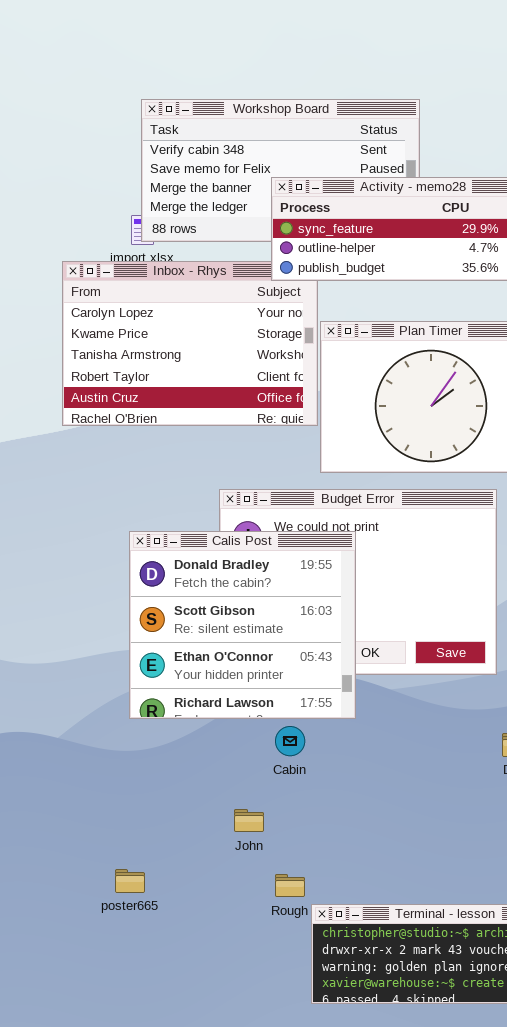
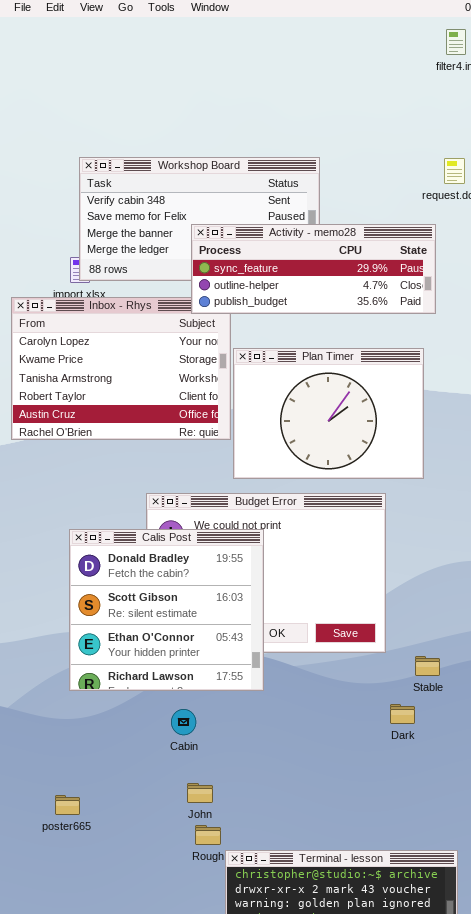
Cabin: [275,726,305,756] -> [171,709,196,735], moved
John: [234,809,264,832] -> [187,783,213,803], moved
poster665: [115,869,145,893] -> [55,795,80,815], moved

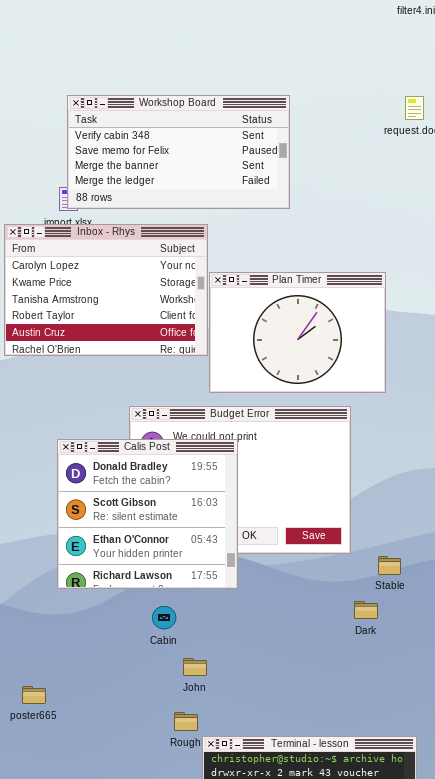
Activity - memo28: [191,224,436,314] -> none, closed
John: [187,783,213,803] -> [183,658,207,676], moved
poster665: [55,795,80,815] -> [22,686,46,704], moved

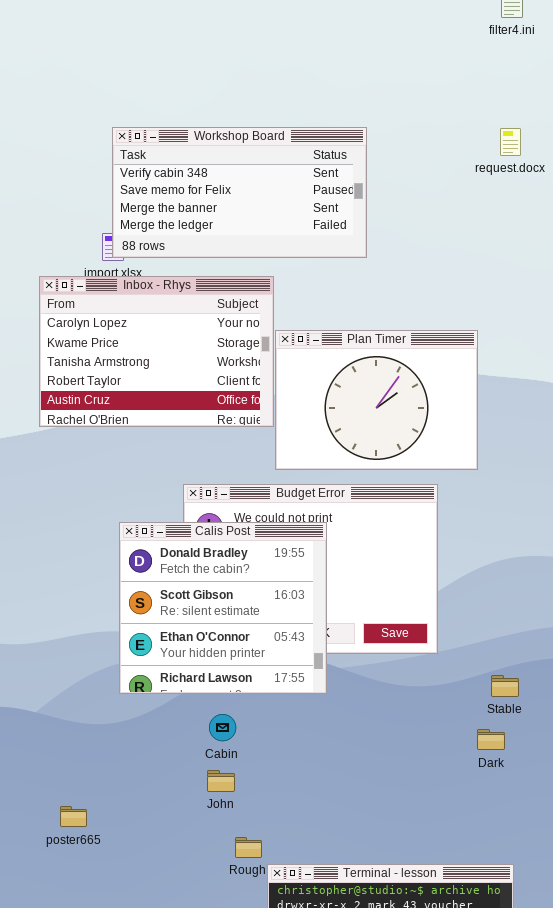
Calis Post: [57,439,238,589] -> [119,522,327,694], moved
Stable: [378,556,401,575] -> [491,675,519,697], moved
Dark: [354,601,378,619] -> [477,729,505,750], moved
John: [183,658,207,676] -> [207,770,235,792], moved

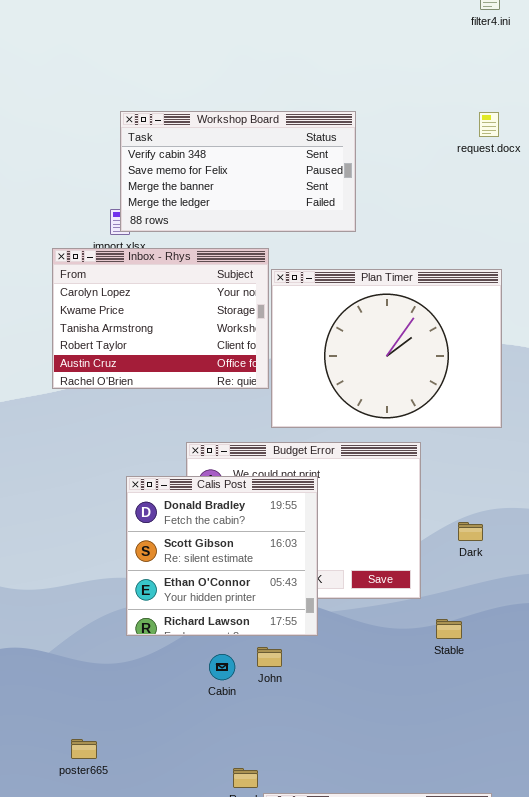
Plan Timer: [275,330,478,470] -> [271,269,502,428], resized
Stable: [491,675,519,697] -> [436,619,462,639], moved
Dark: [477,729,505,750] -> [458,522,483,541], moved
John: [207,770,235,792] -> [257,647,282,667], moved

